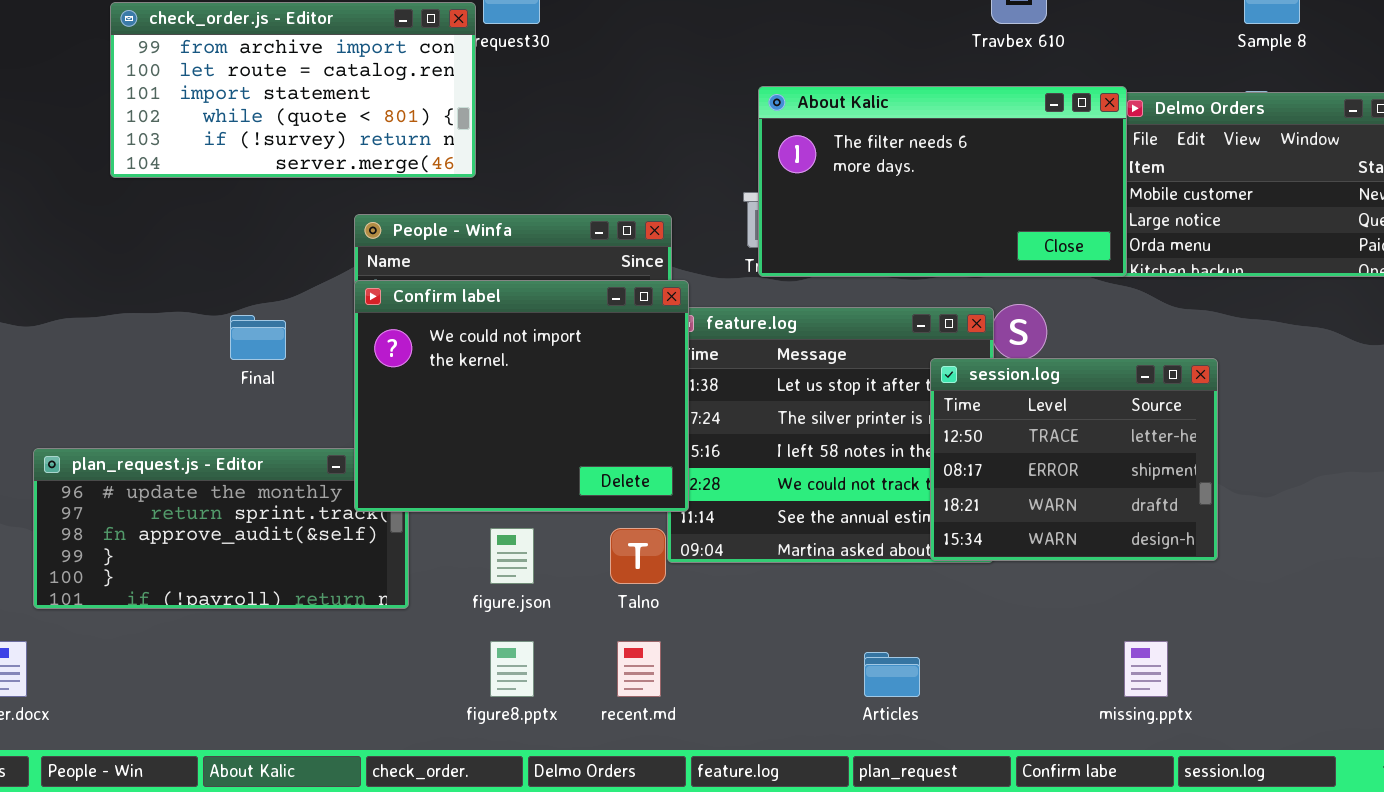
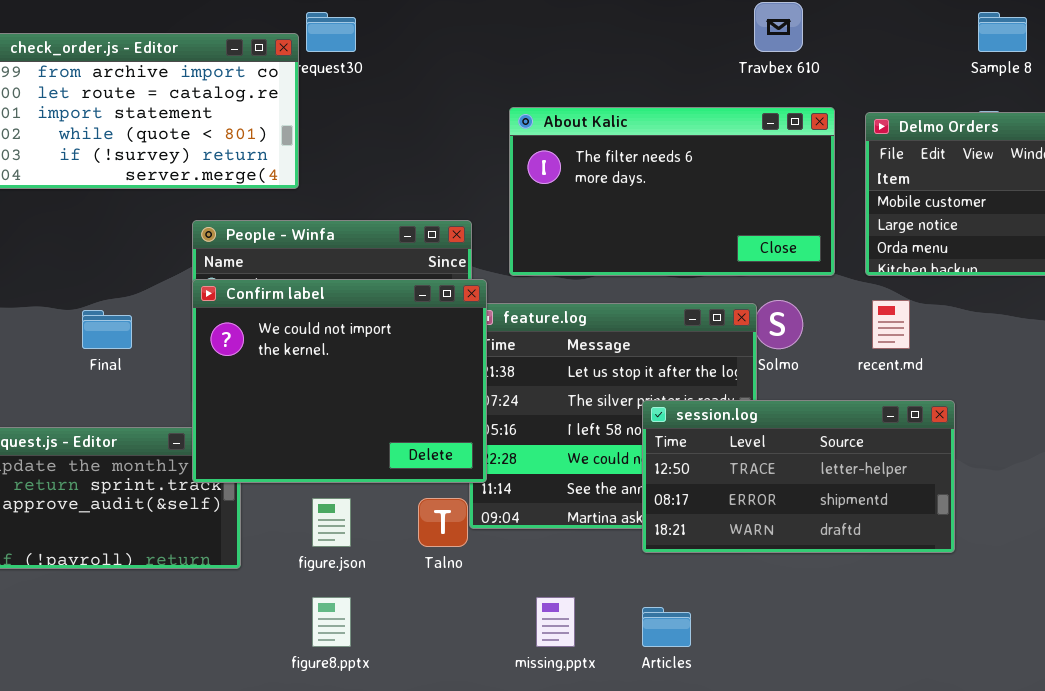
About Kalic: [758,86,1127,277] -> [509,107,835,276], moved
session.log: [930,358,1218,561] -> [642,400,955,553], moved, resized
recent.md: [617,641,661,697] -> [872,300,910,349], moved
missing.pptx: [1124,641,1168,697] -> [536,597,575,647], moved

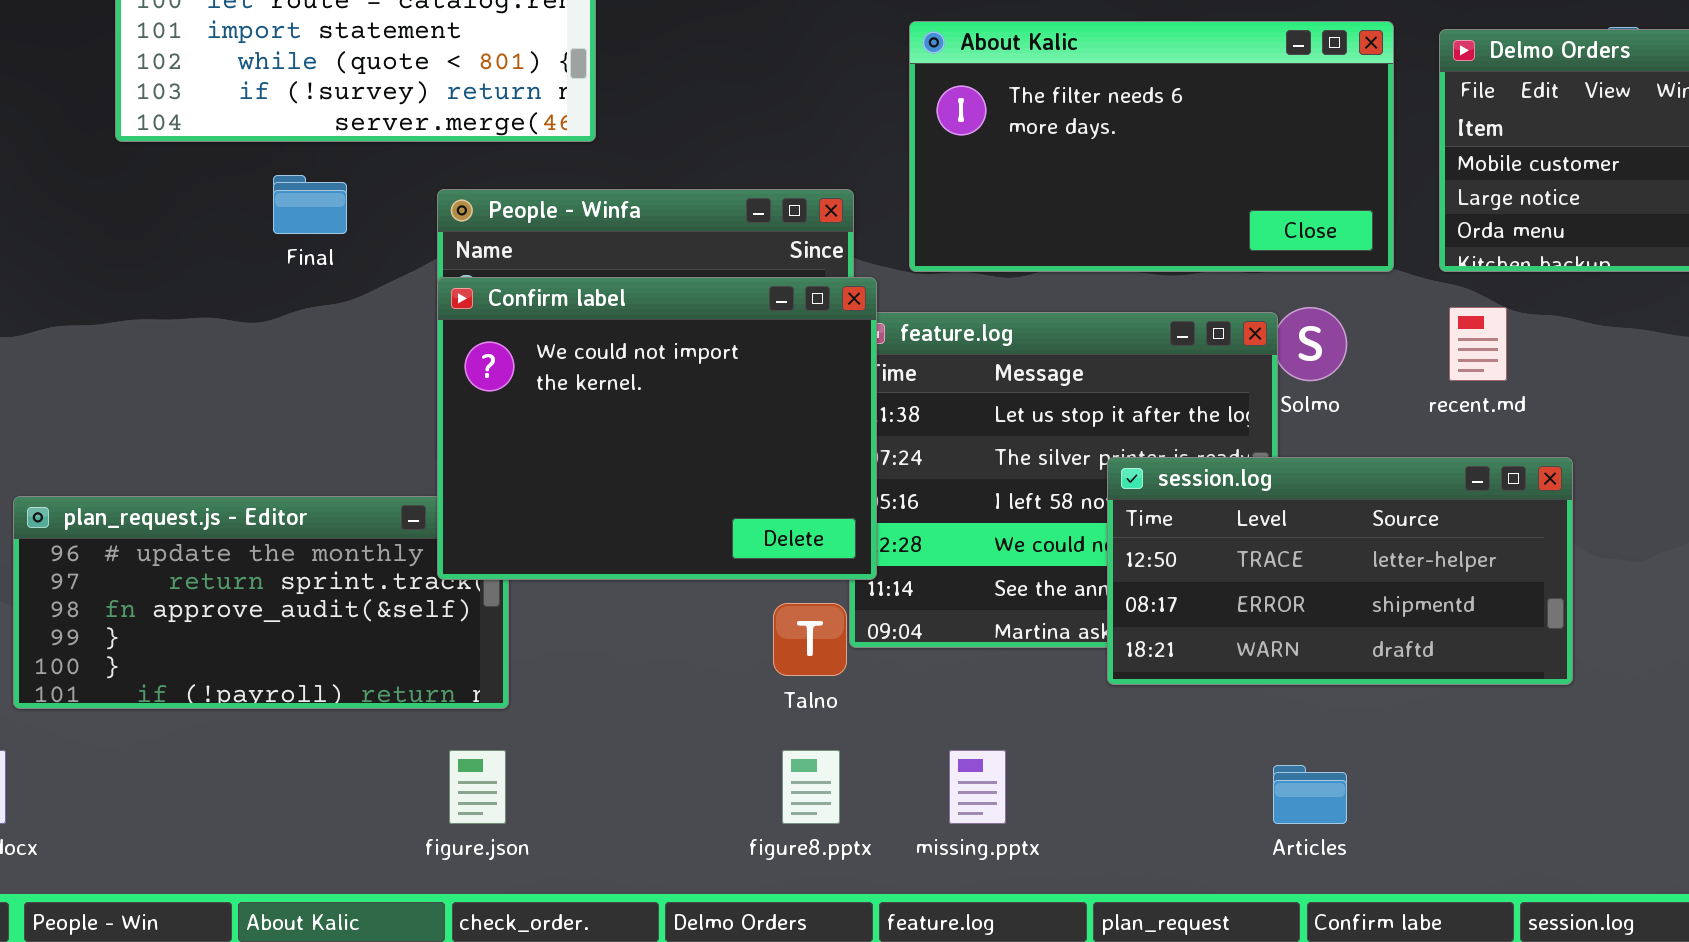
Final: [82,310,132,349] -> [273,175,347,234], moved
figure.json: [312,498,351,547] -> [449,750,506,824], moved
figure8.pptx: [312,597,351,647] -> [782,750,840,824], moved
Articles: [642,607,691,647] -> [1273,765,1347,824], moved

